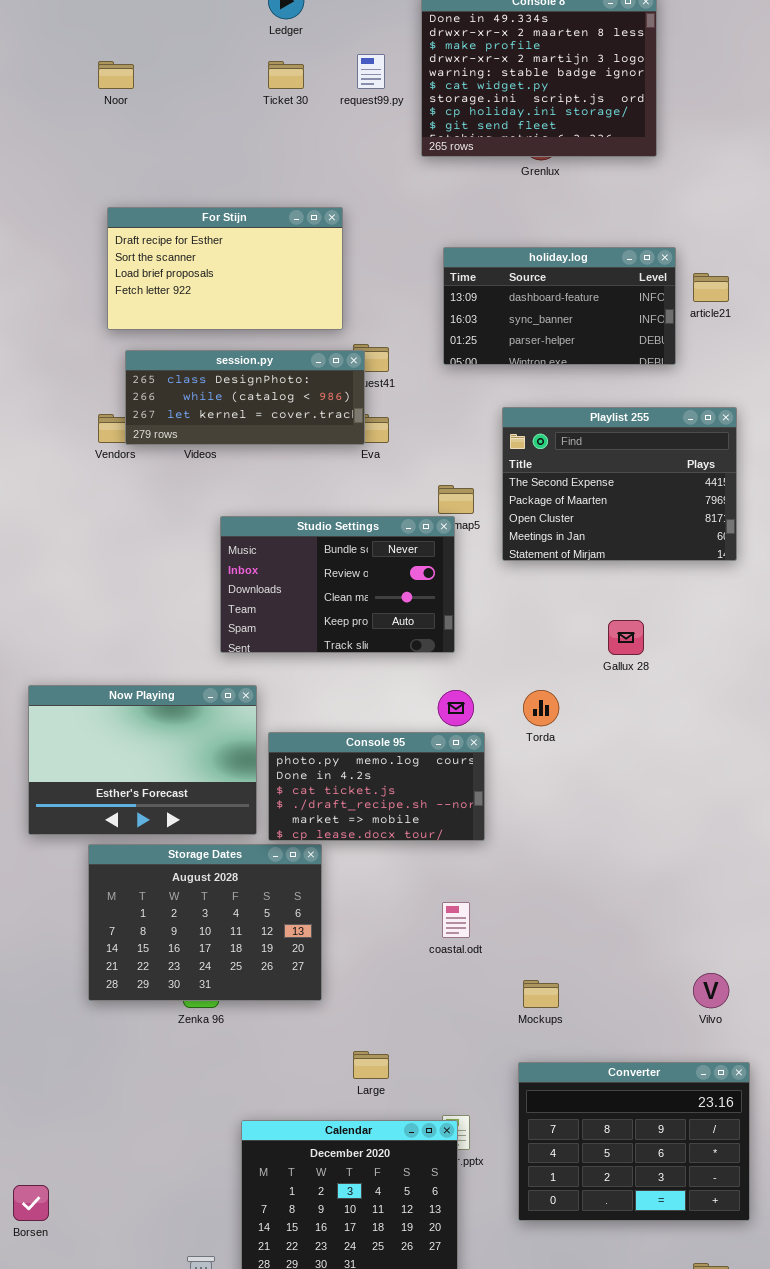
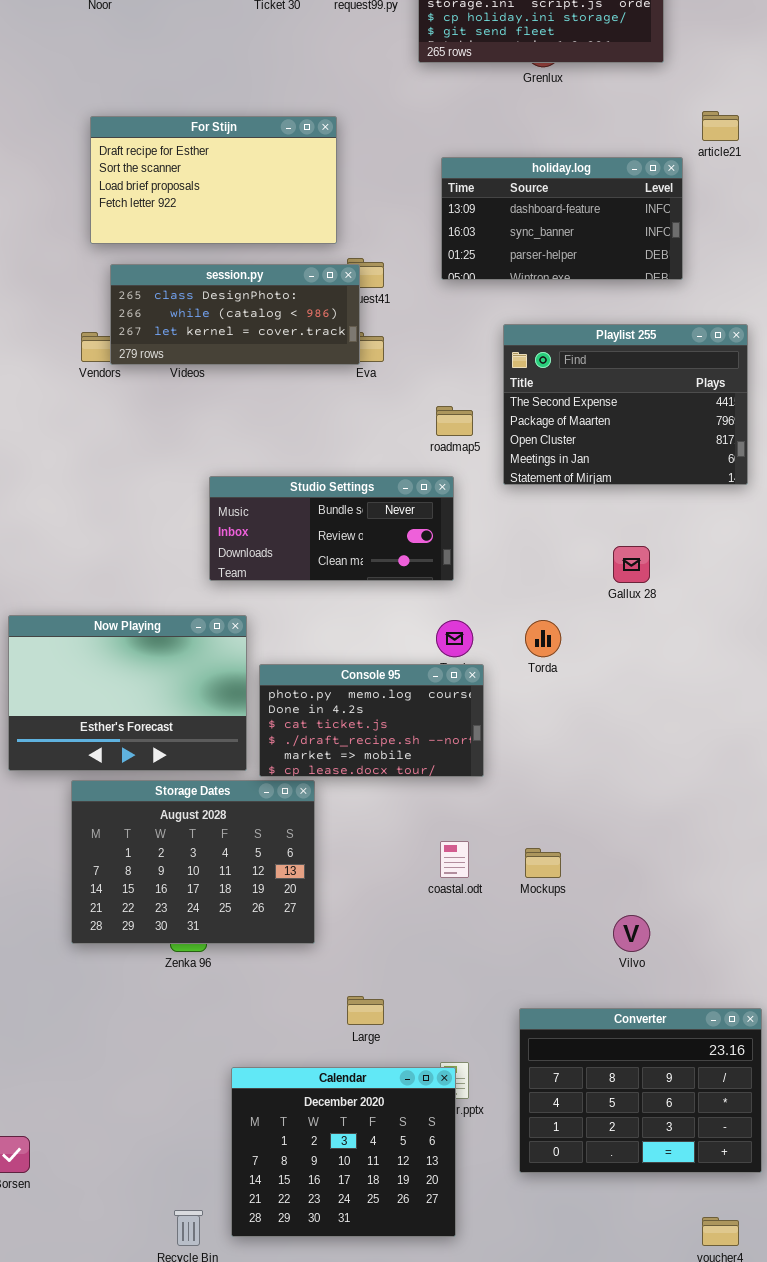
article21: [693,273,729,302] -> [702,111,739,141], moved
Studio Settings: [220,516,455,653] -> [209,476,454,581], resized
Vilvo: [693,973,729,1008] -> [613,915,650,952], moved
Mockups: [523,980,559,1008] -> [525,848,561,878], moved

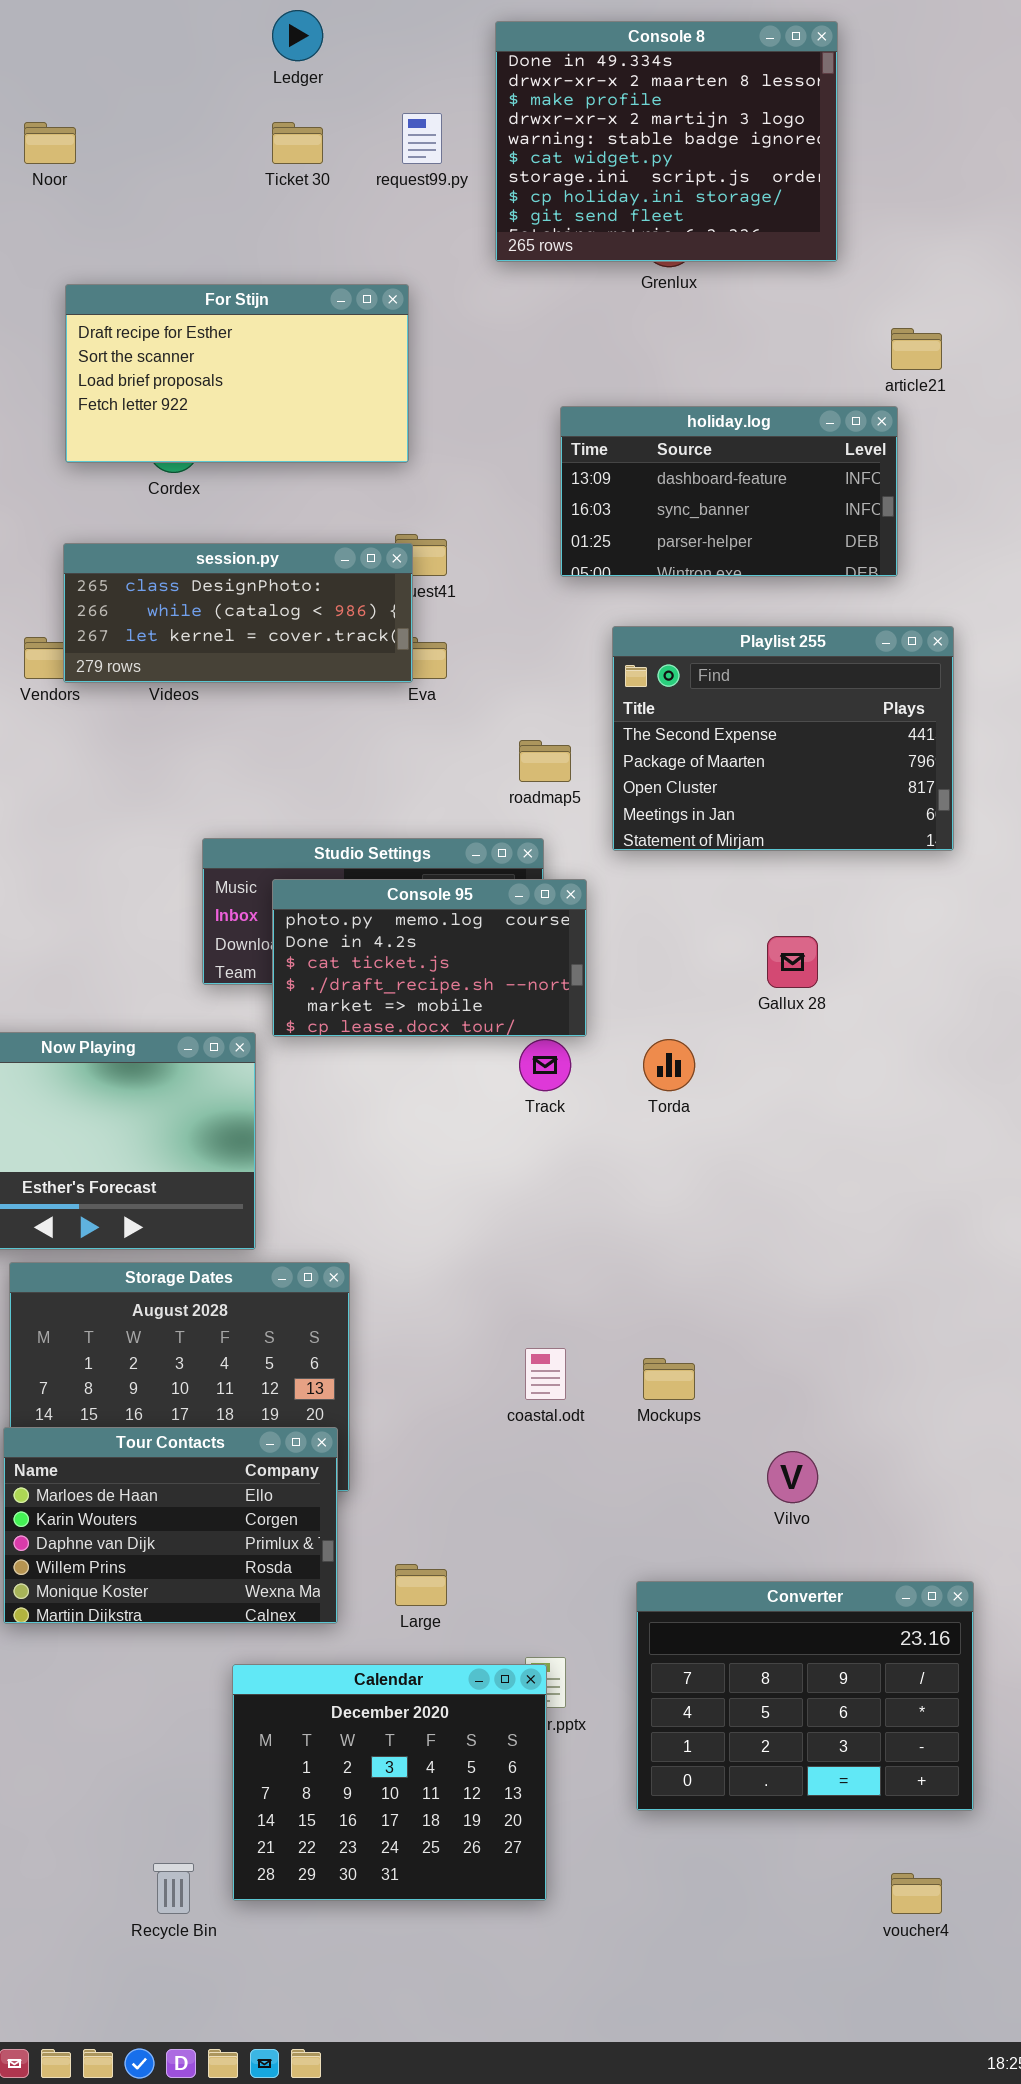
For Stijn: [90,116,337,244] -> [65,284,409,463], moved
holiday.log: [441,157,683,280] -> [560,406,898,577], moved
Console 95: [259,664,484,777] -> [272,879,587,1037], moved
Tour Contacts: none -> [3,1427,338,1624], opened

